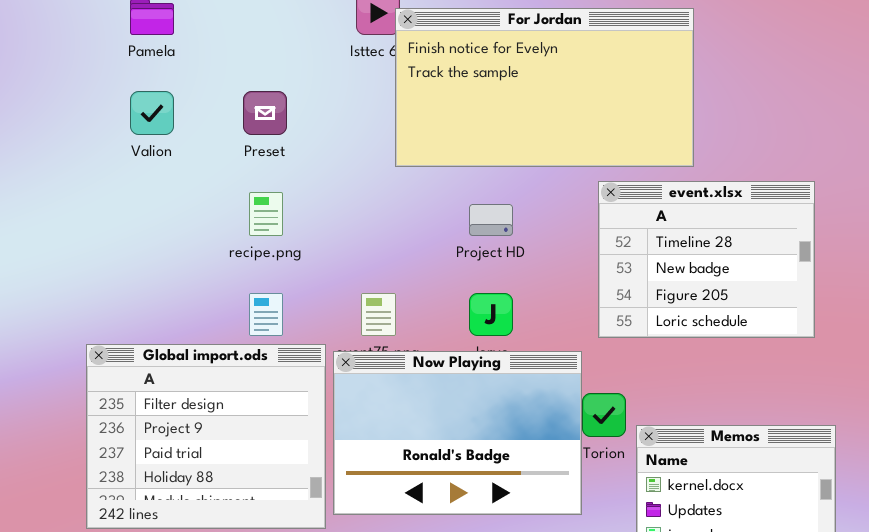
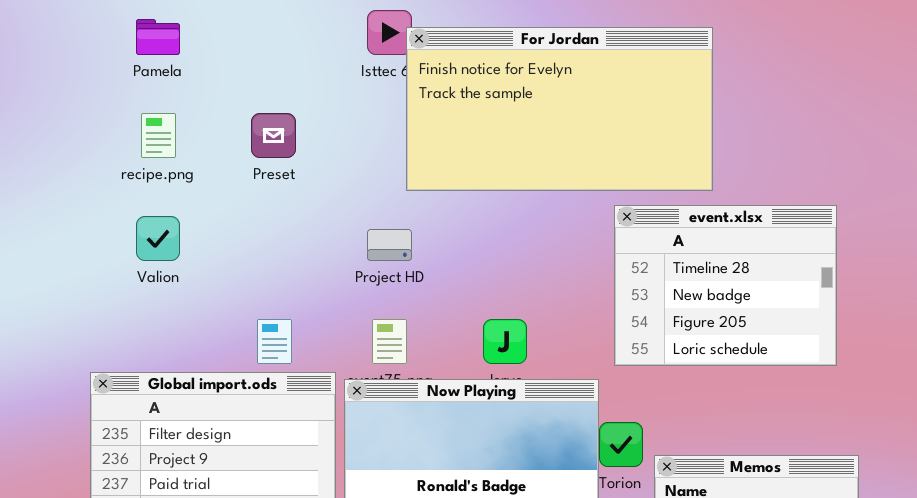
Valion: [130,91,174,135] -> [136,216,180,261], moved
recipe.png: [249,192,283,236] -> [141,113,176,158], moved
Project HD: [469,204,513,236] -> [367,229,412,261], moved

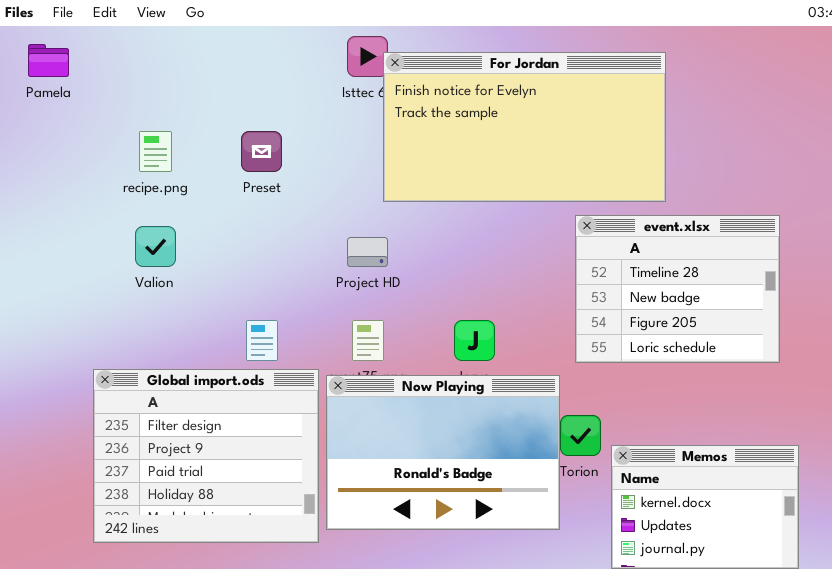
Pamela: [136,19,180,55] -> [28,44,69,77], moved

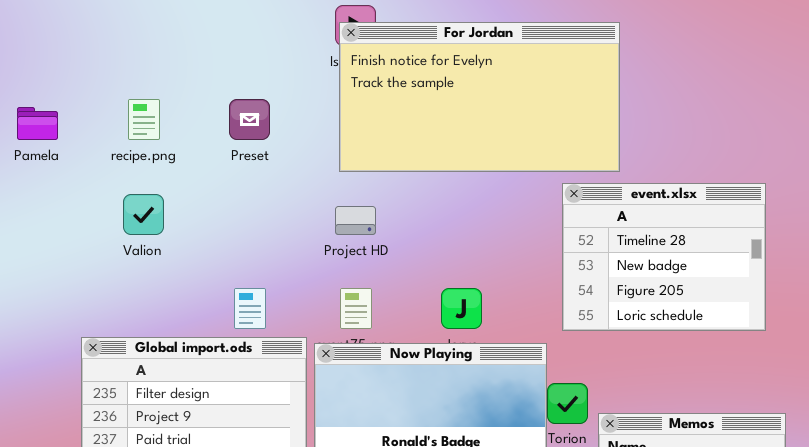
Pamela: [28,44,69,77] -> [17,107,58,140], moved
For Jordan: [383,52,666,202] -> [339,22,620,172], moved

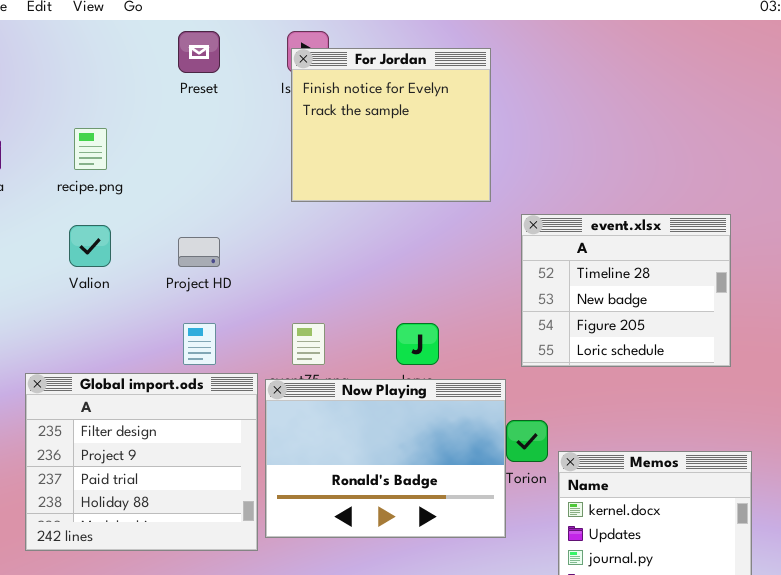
For Jordan: [339,22,620,172] -> [291,48,491,202], resized
Preset: [229,99,270,140] -> [178,31,220,73], moved
Project HD: [335,206,376,235] -> [178,237,220,267], moved

